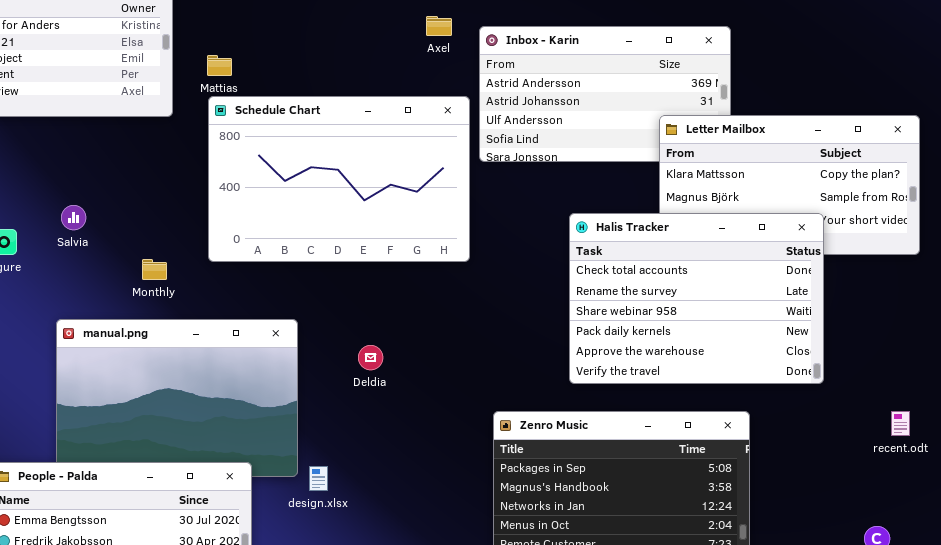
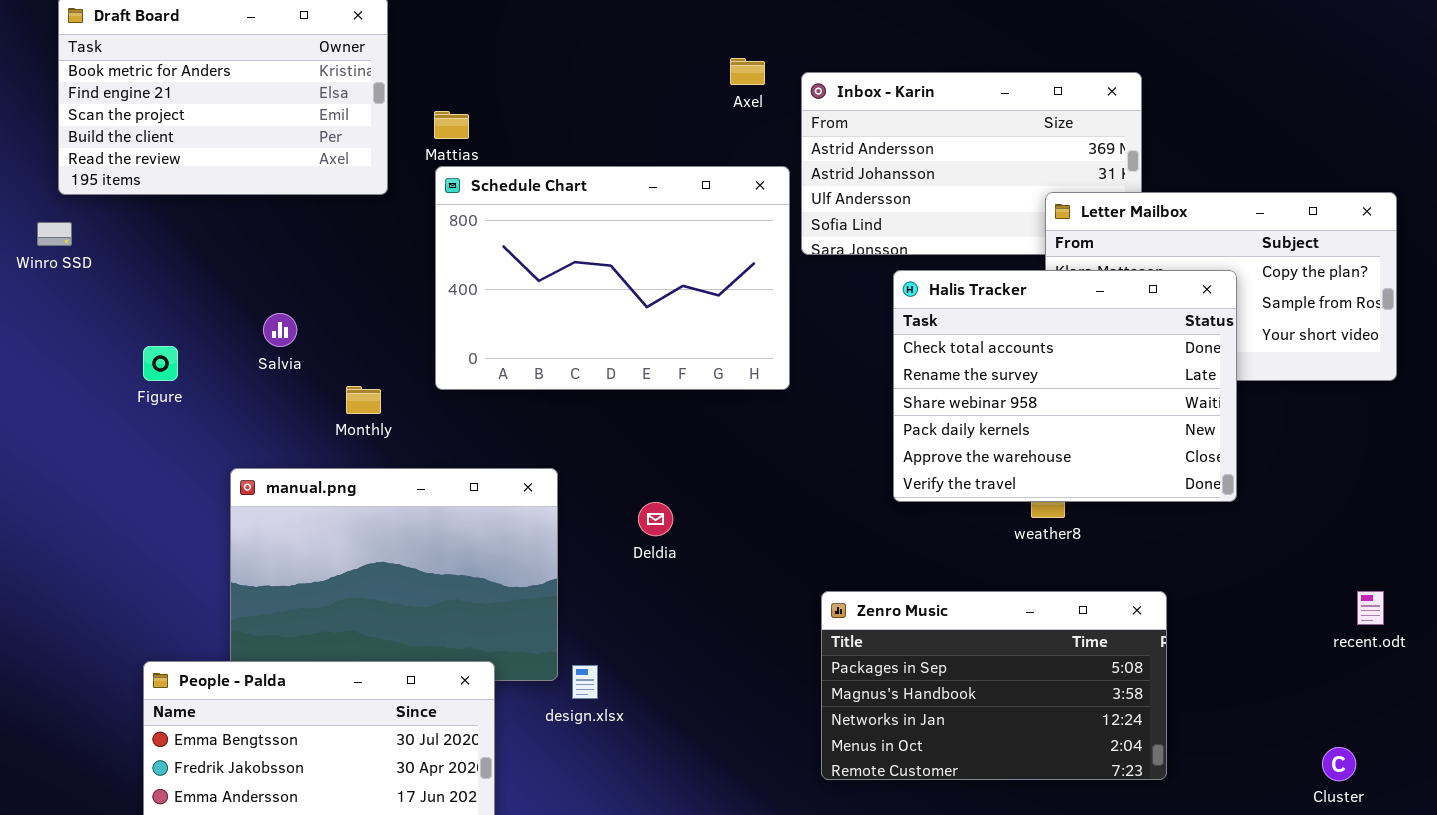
Salvia: [61,205,86,230] -> [263,313,297,347], moved
Halis Tracker: [569,213,824,384] -> [893,270,1237,502], moved

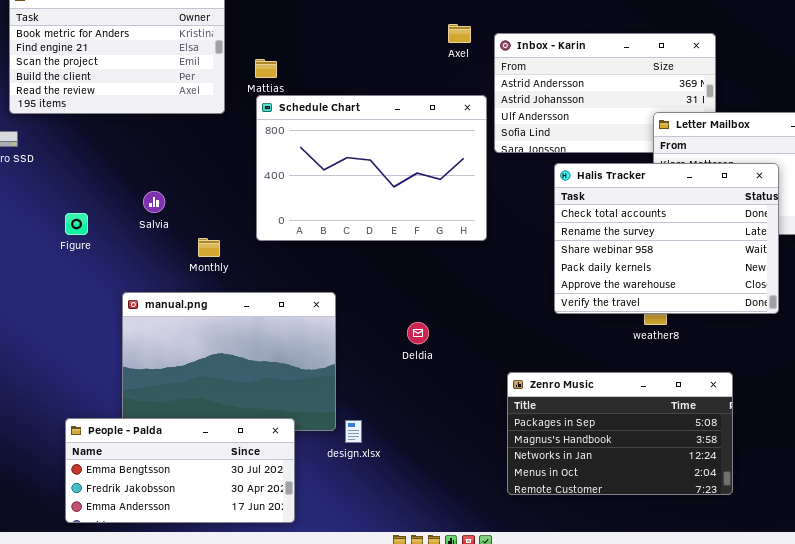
Deldia: [638,502,673,536] -> [407,322,429,344], moved

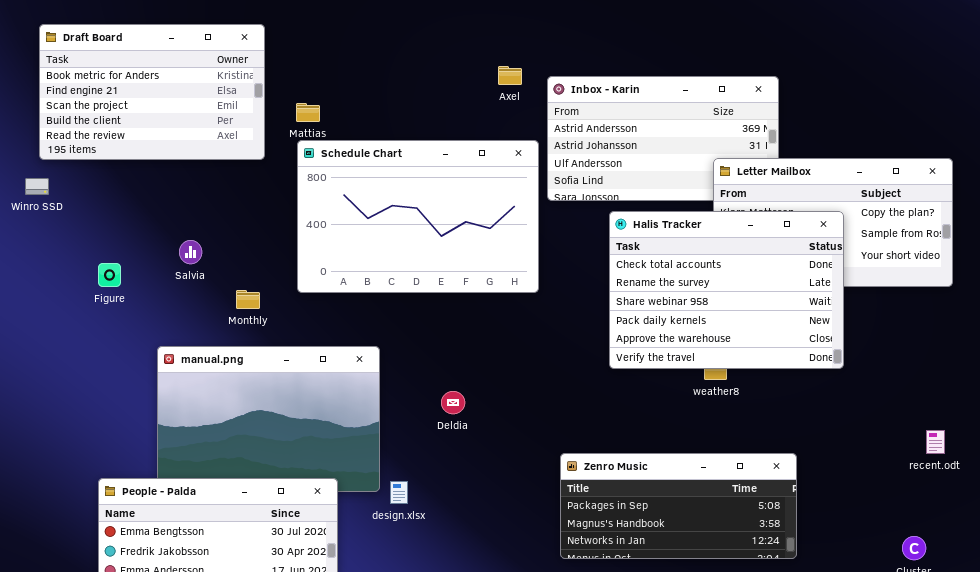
Deldia: [407,322,429,344] -> [441,391,465,414], moved
Zenro Music: [507,372,733,495] -> [560,453,797,559], resized

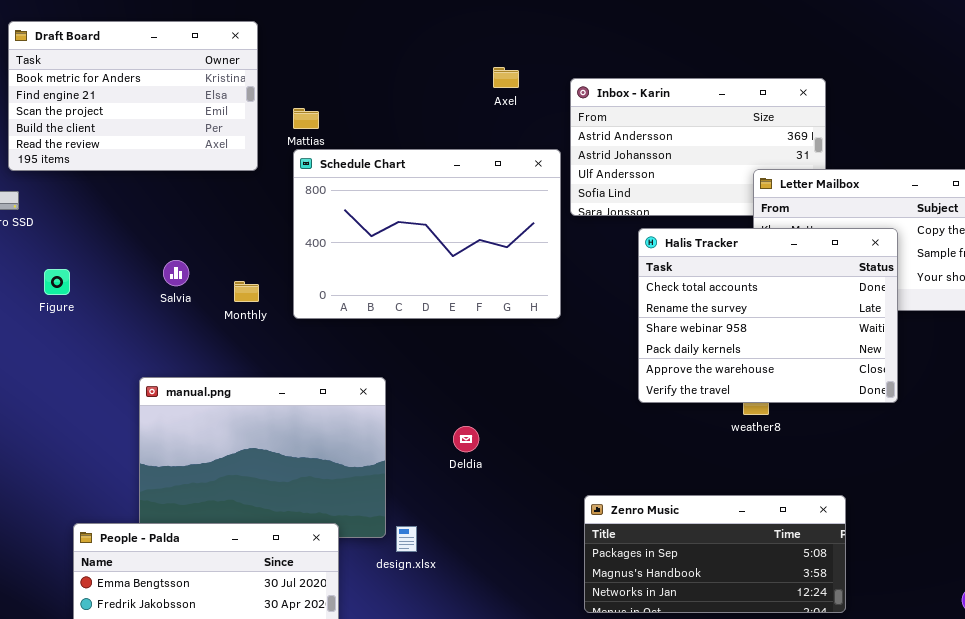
Axel: [498,66,522,85] -> [493,67,519,88], moved
Figure: [98,263,121,287] -> [44,269,70,295], moved
Monthly: [236,290,260,309] -> [234,281,259,302], moved

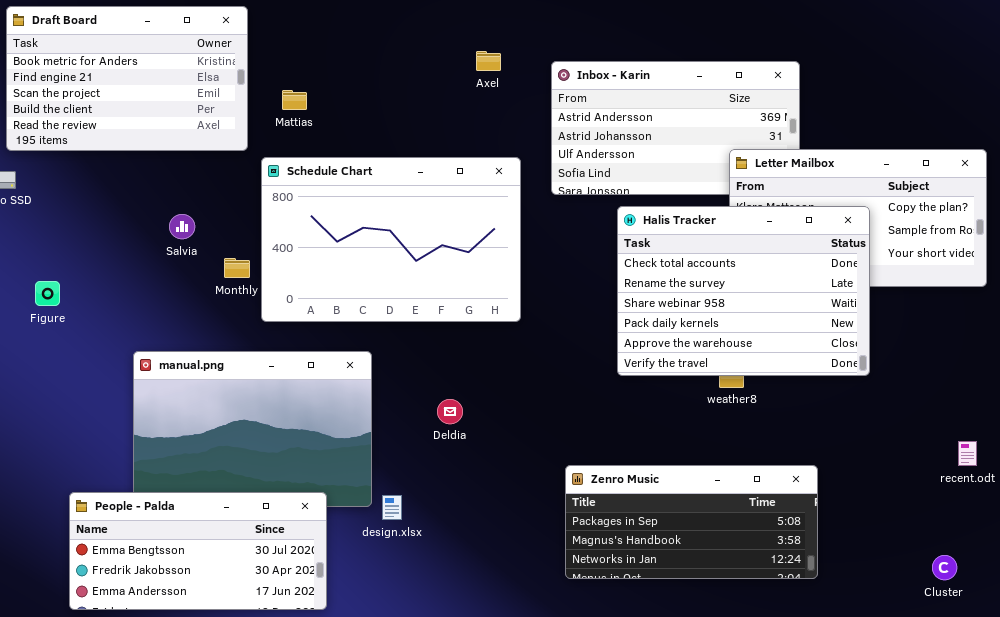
Schedule Chart: [293,149,561,319] -> [261,157,521,322], moved
Salvia: [163,260,189,286] -> [169,214,195,239], moved
Figure: [44,269,70,295] -> [35,281,60,306], moved

